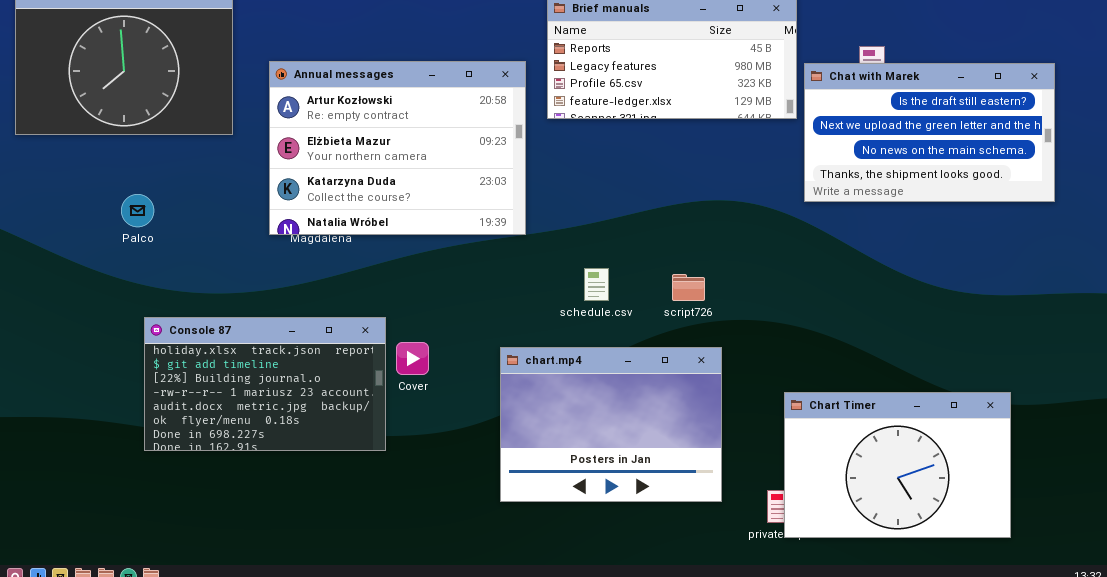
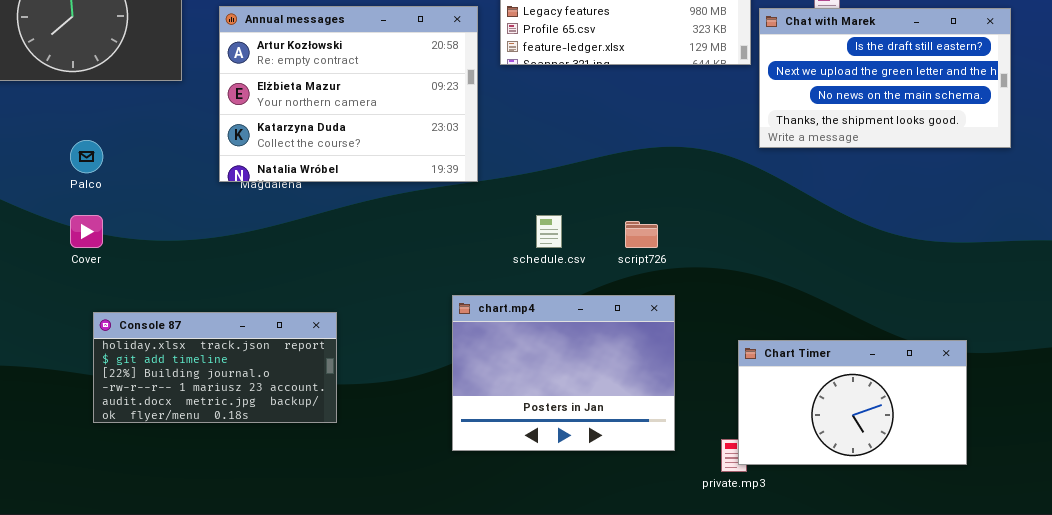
Console 87: [144,317,386,451] -> [93,312,337,423], moved, resized
Cover: [396,342,429,375] -> [70,215,103,248], moved
Chart Timer: [784,392,1011,538] -> [738,340,967,465], resized

